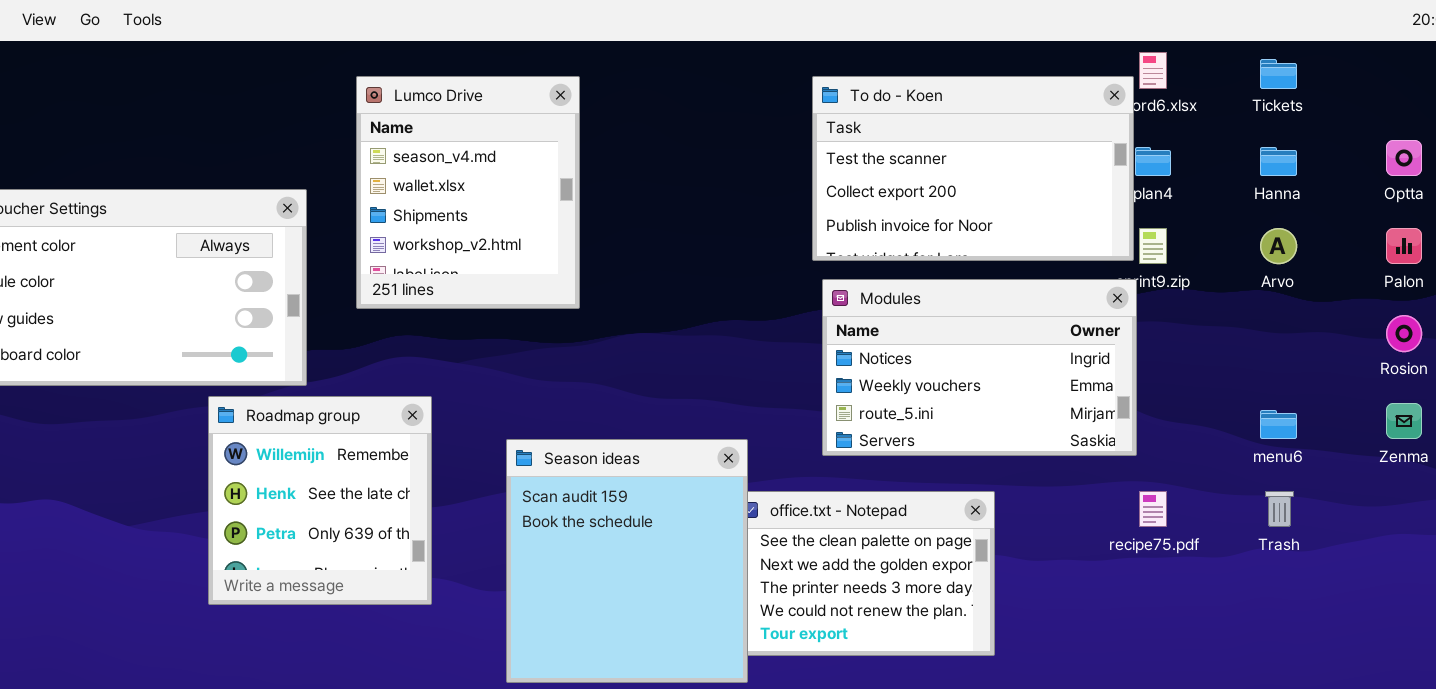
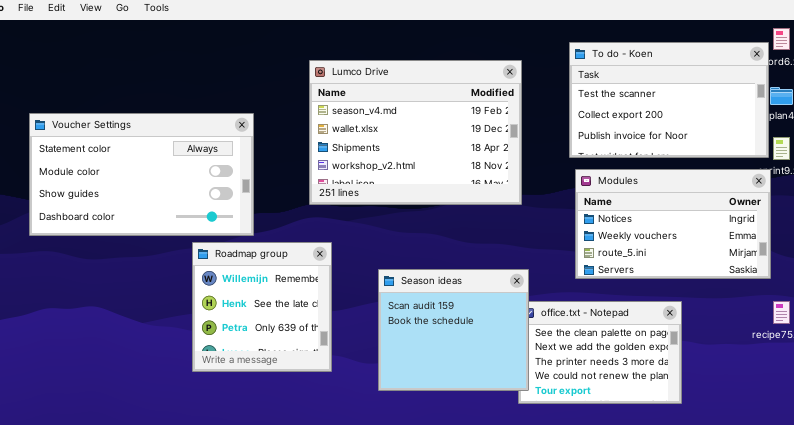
Lumco Drive: [356,76,580,309] -> [309,60,522,205], moved, resized
Season ideas: [506,439,748,683] -> [378,269,529,391], resized

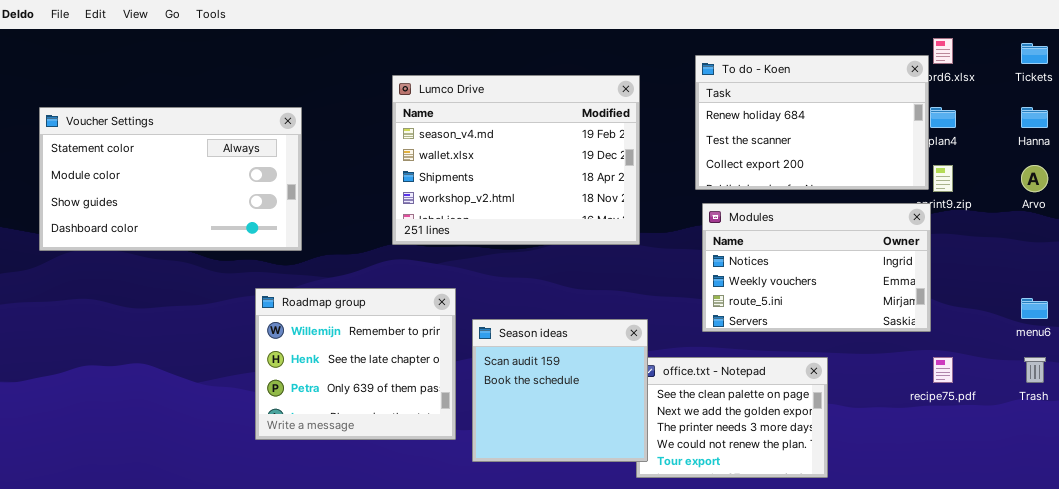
To do - Koen: [569,42,769,158] -> [695,55,929,190], scrolled up 1 row
Voucher Settings: [29,113,254,236] -> [39,107,302,251], moved
Roadmap group: [192,242,332,372] -> [255,288,456,440], resized

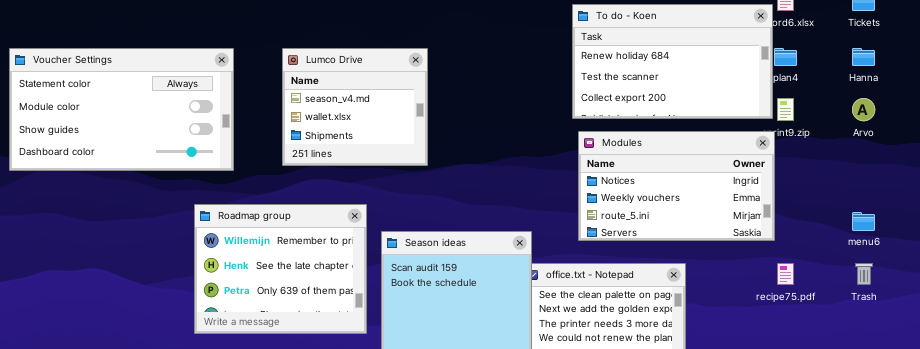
Lumco Drive: [392,75,640,245] -> [282,48,428,166], moved, resized

